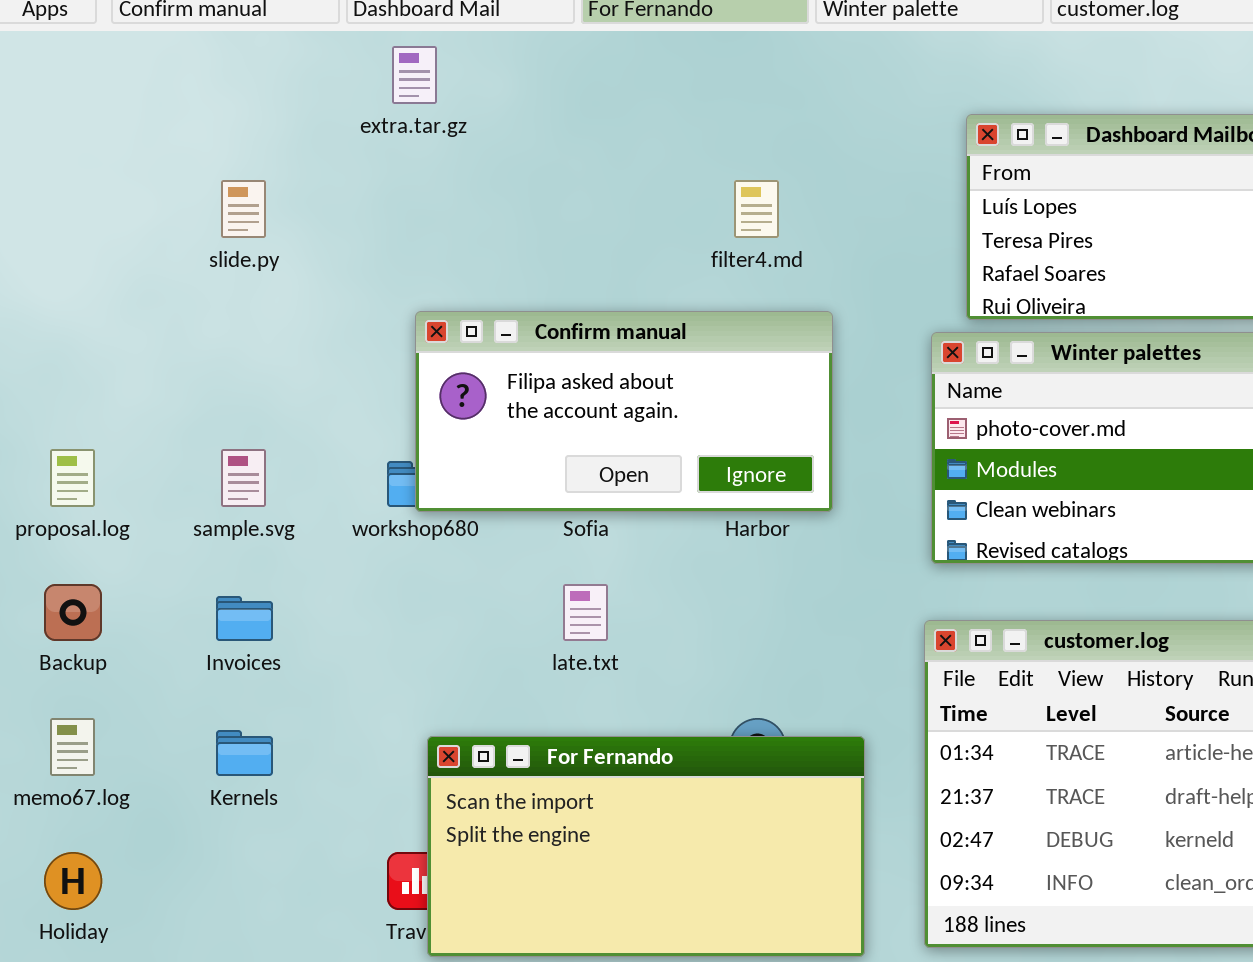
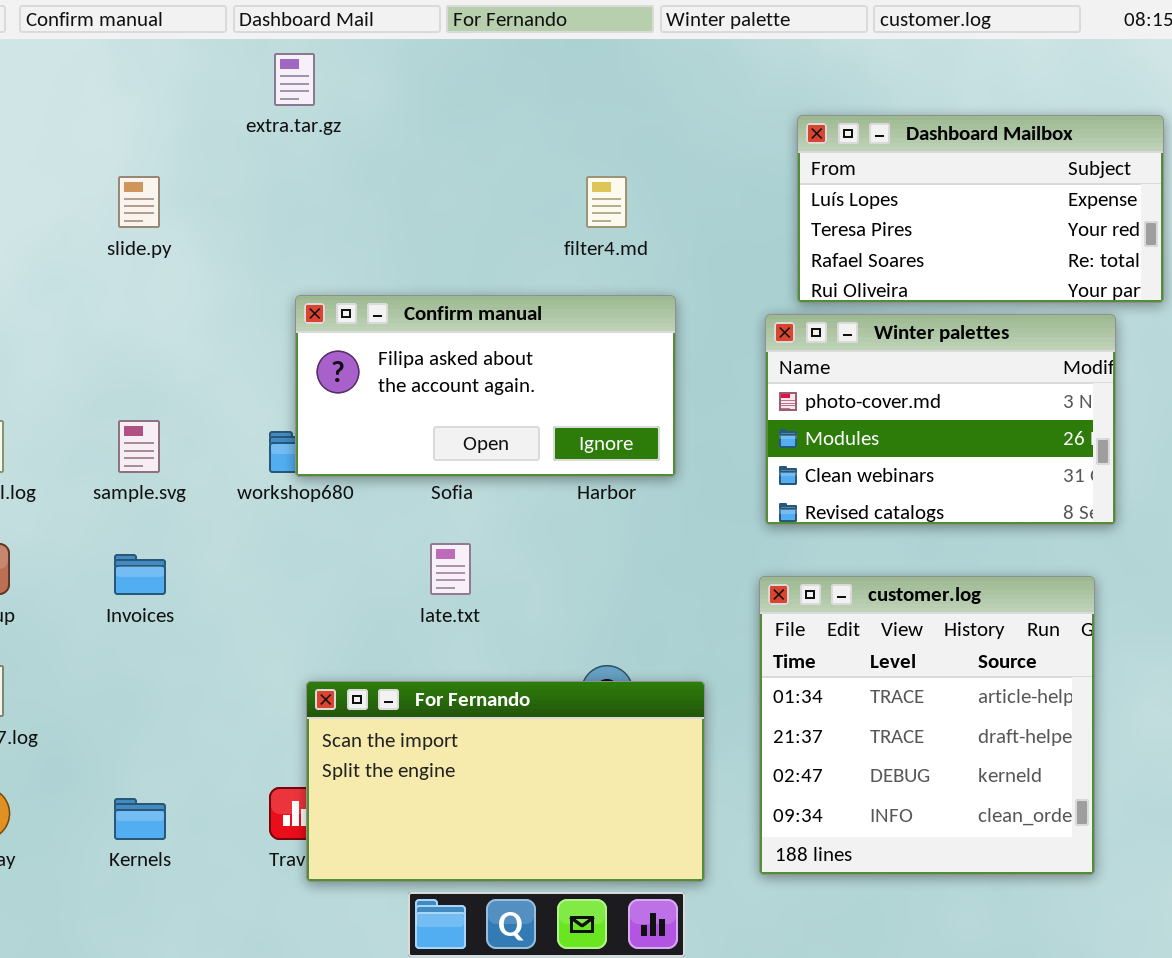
Kernels: [216,730,273,776] -> [114,798,166,840], moved

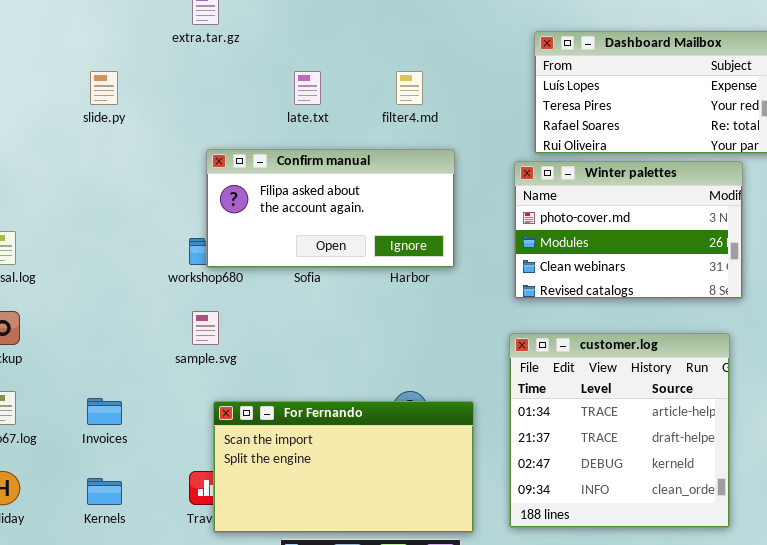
sample.svg: [118,420,160,473] -> [192,311,219,345], moved
late.txt: [430,543,471,595] -> [294,71,321,105], moved
Invoices: [114,554,166,595] -> [87,398,122,425], moved

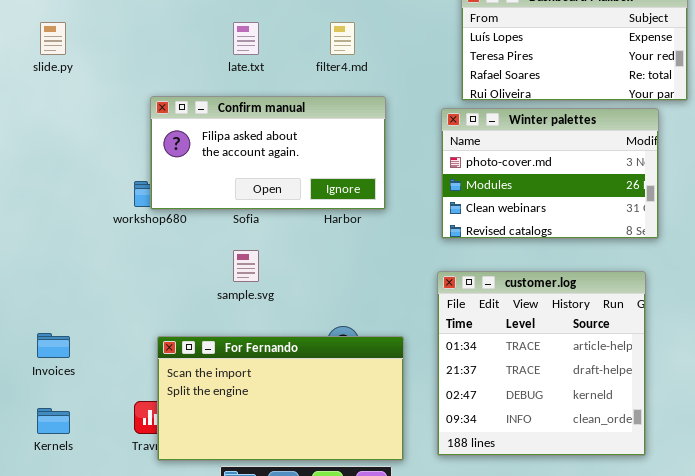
sample.svg: [192,311,219,345] -> [233,250,259,282], moved

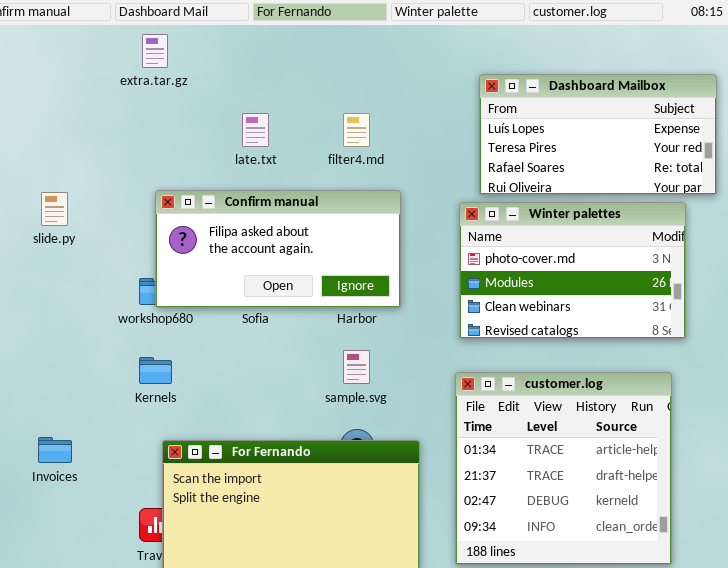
slide.py: [40,22,66,55] -> [41,192,68,226], moved
sample.svg: [233,250,259,282] -> [343,350,370,384], moved
Kernels: [37,408,70,434] -> [139,357,172,384], moved

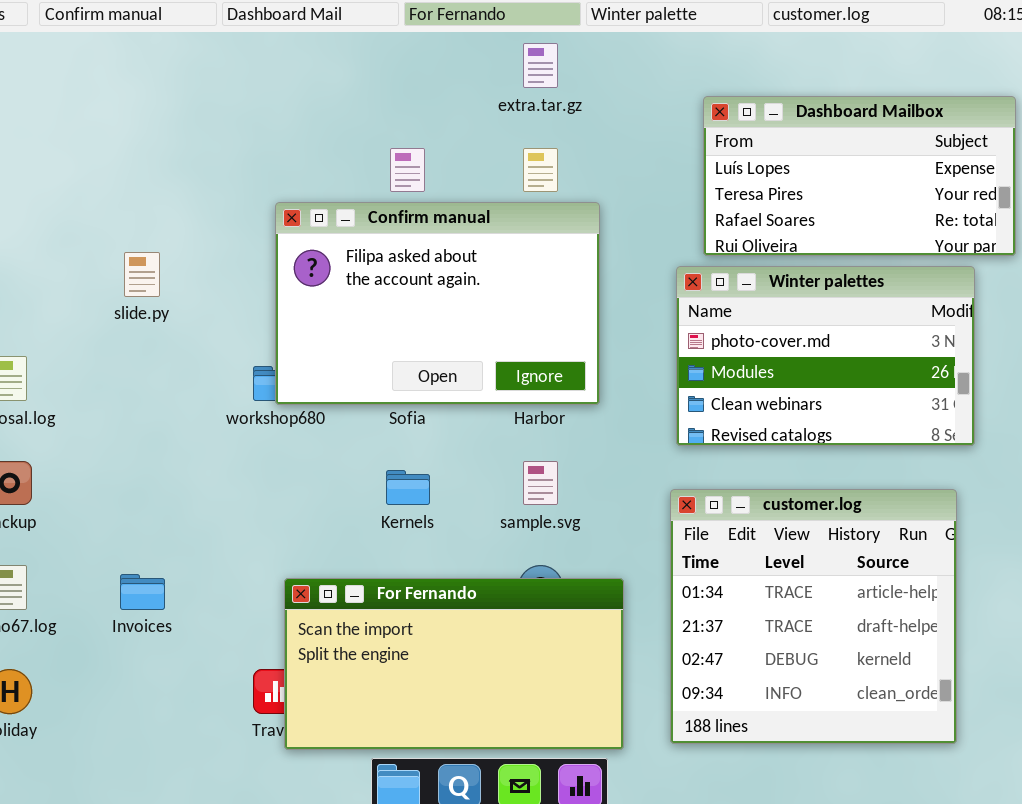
extra.tar.gz: [142,34,168,68] -> [523,43,558,88], moved
Confirm manual: [155,190,401,308] -> [275,202,600,405], resized
Kernels: [139,357,172,384] -> [386,470,430,505], moved

